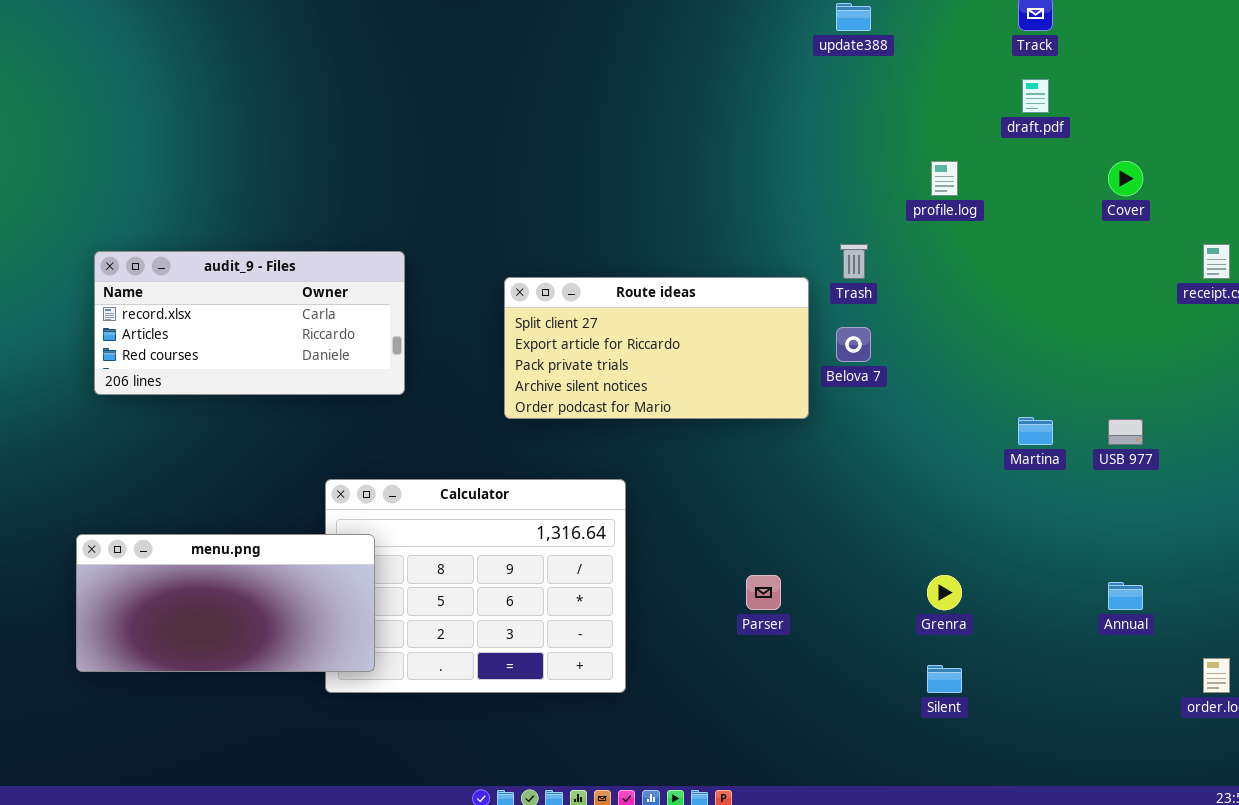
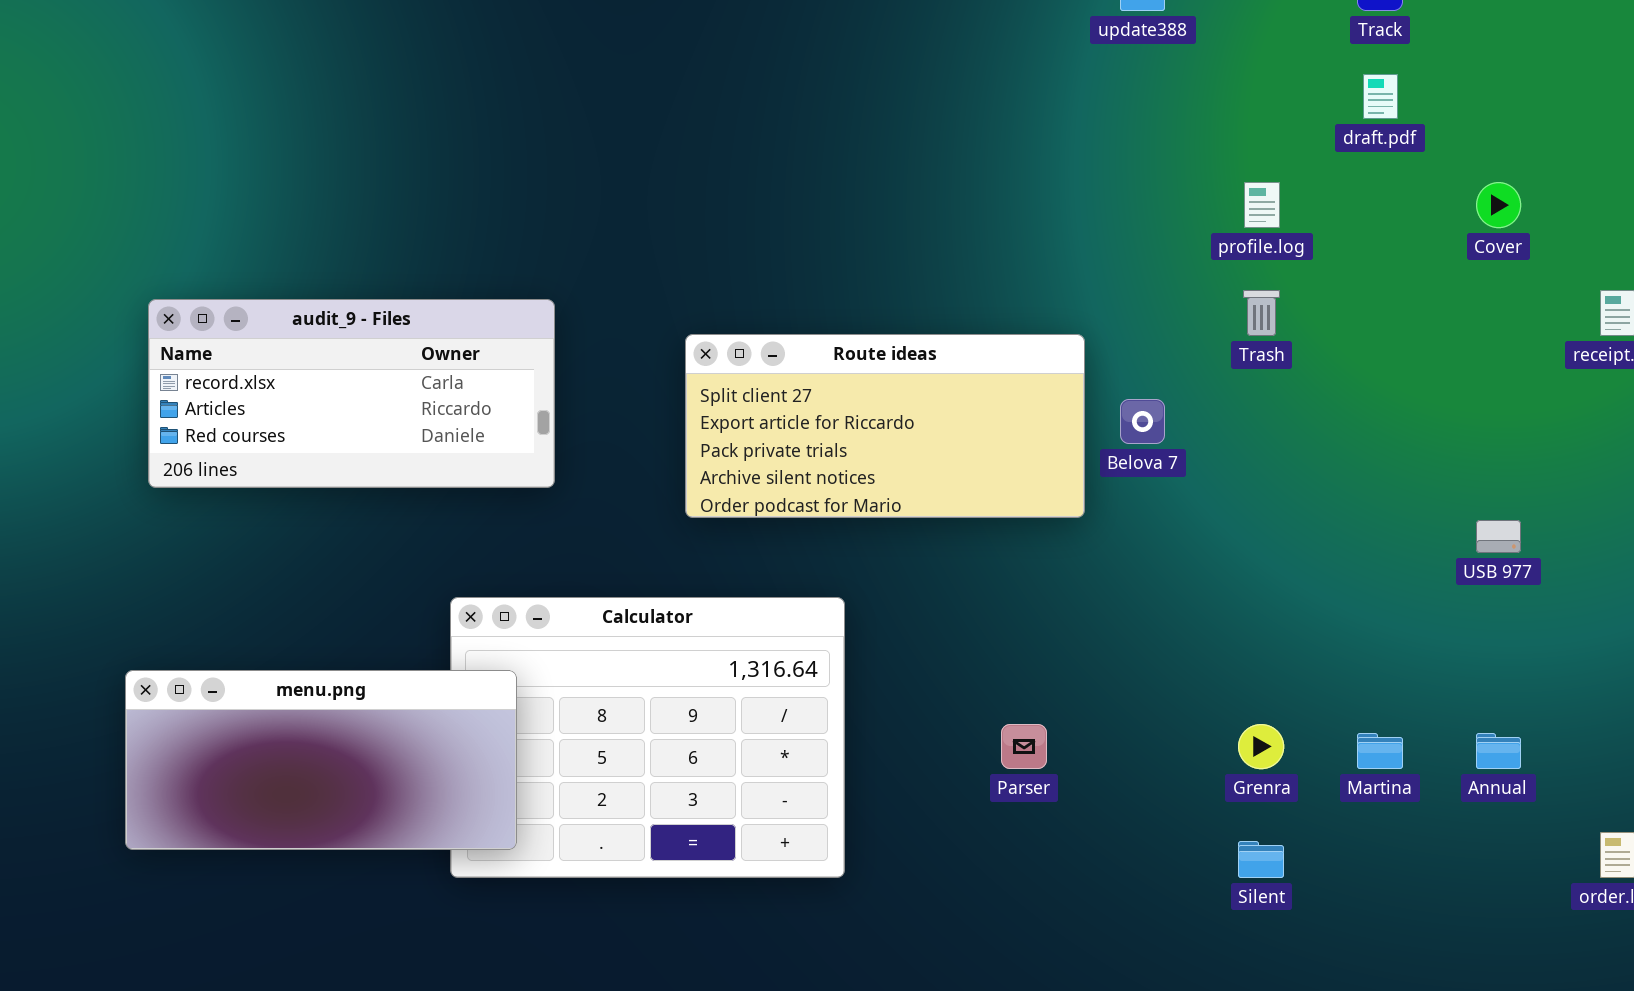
Trash: [840,244,868,279] -> [1243,290,1280,336], moved
Martina: [1018,417,1053,445] -> [1357,733,1403,769], moved

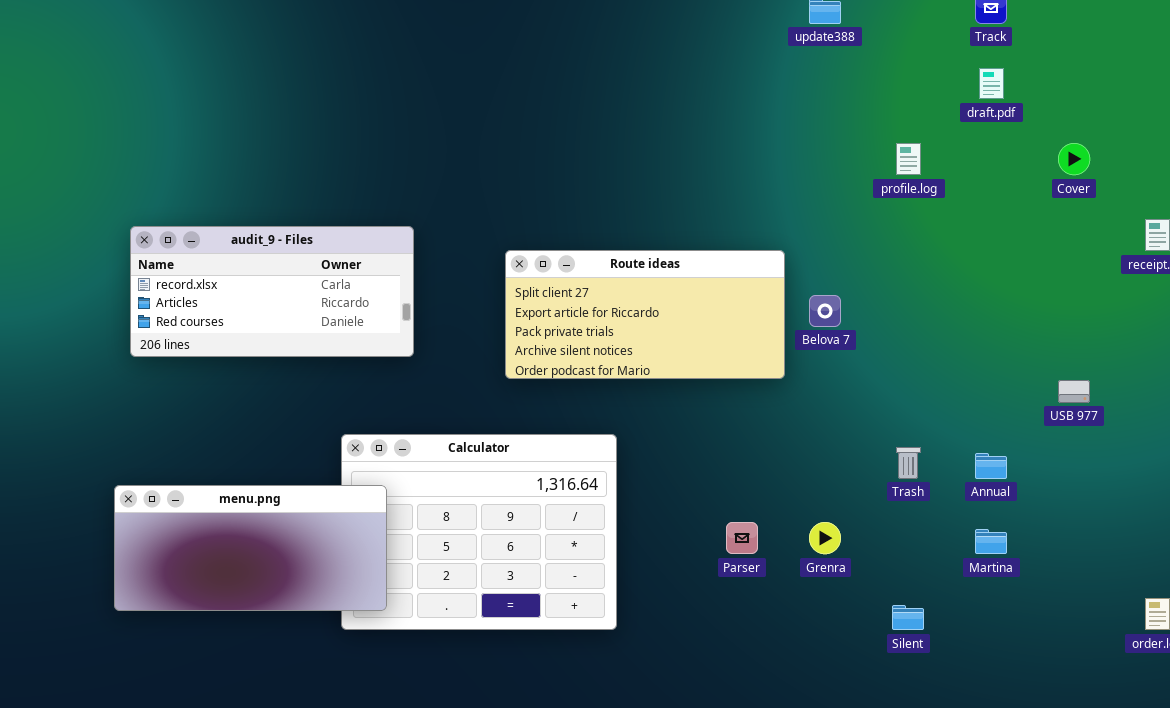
Trash: [1243,290,1280,336] -> [896,447,921,479], moved
Grenra: [1238,724,1284,769] -> [809,522,841,554], moved
Annual: [1476,733,1521,769] -> [975,453,1007,479], moved

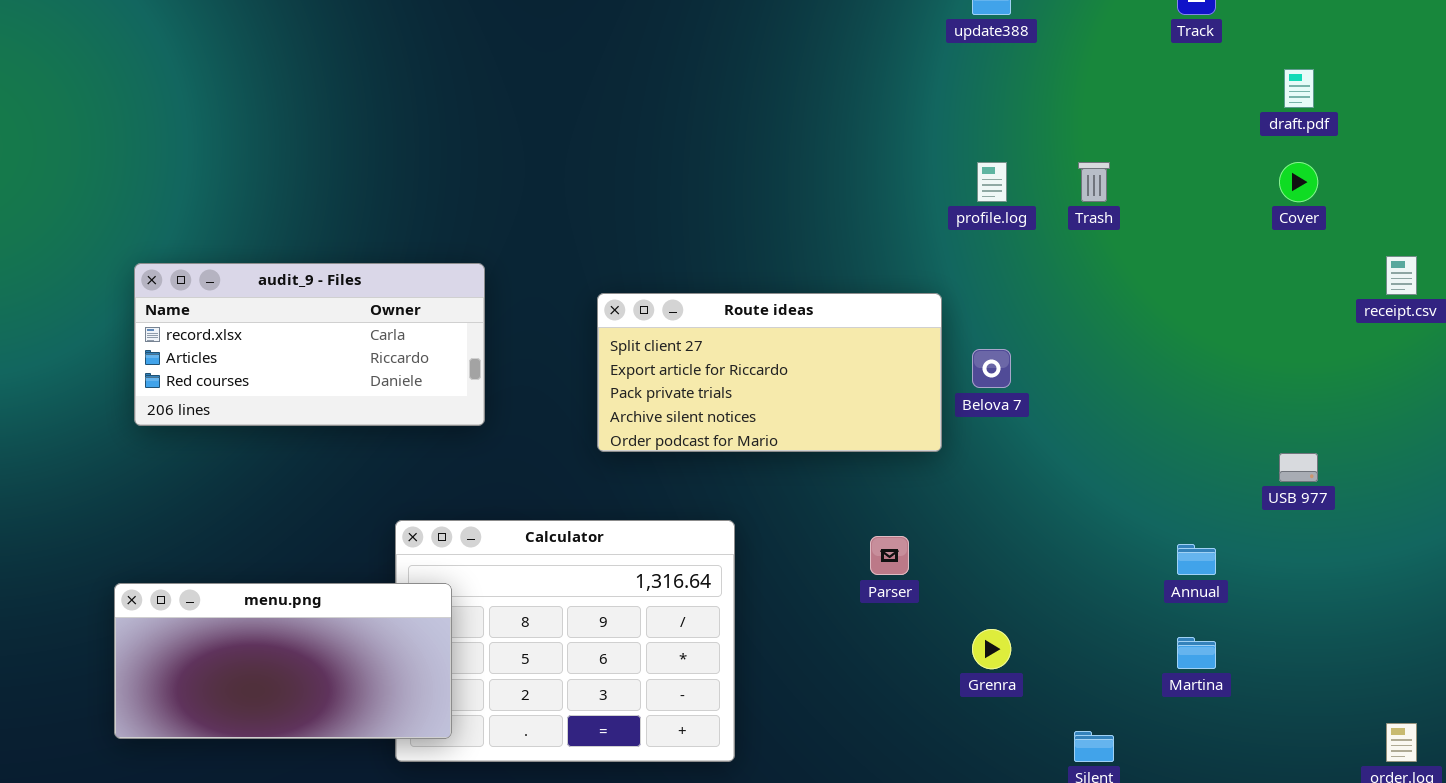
draft.pdf: [979,68,1004,99] -> [1284,69,1314,108], moved
profile.log: [896,143,921,175] -> [977,162,1007,202], moved
Trash: [896,447,921,479] -> [1078,162,1110,202], moved
Parser: [726,522,758,554] -> [870,536,909,575], moved

